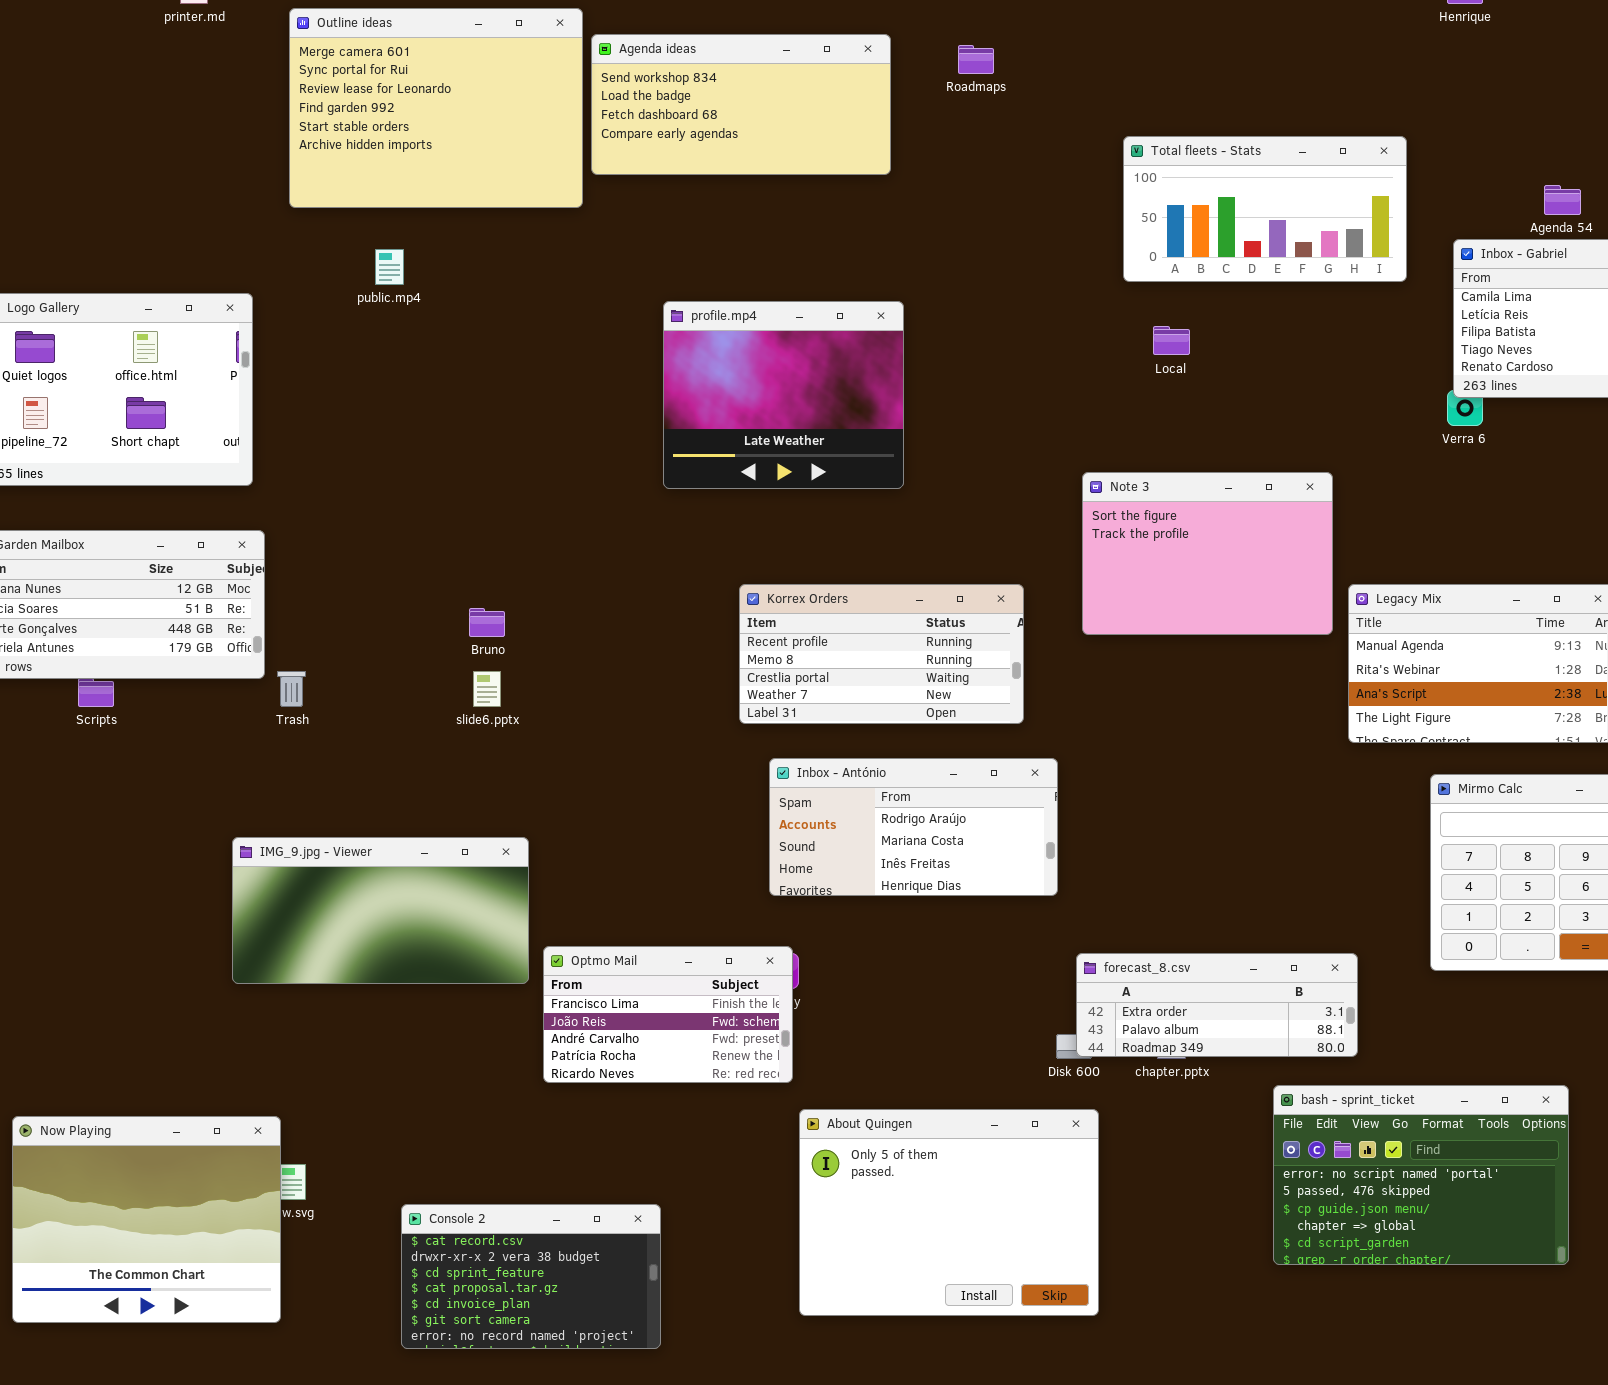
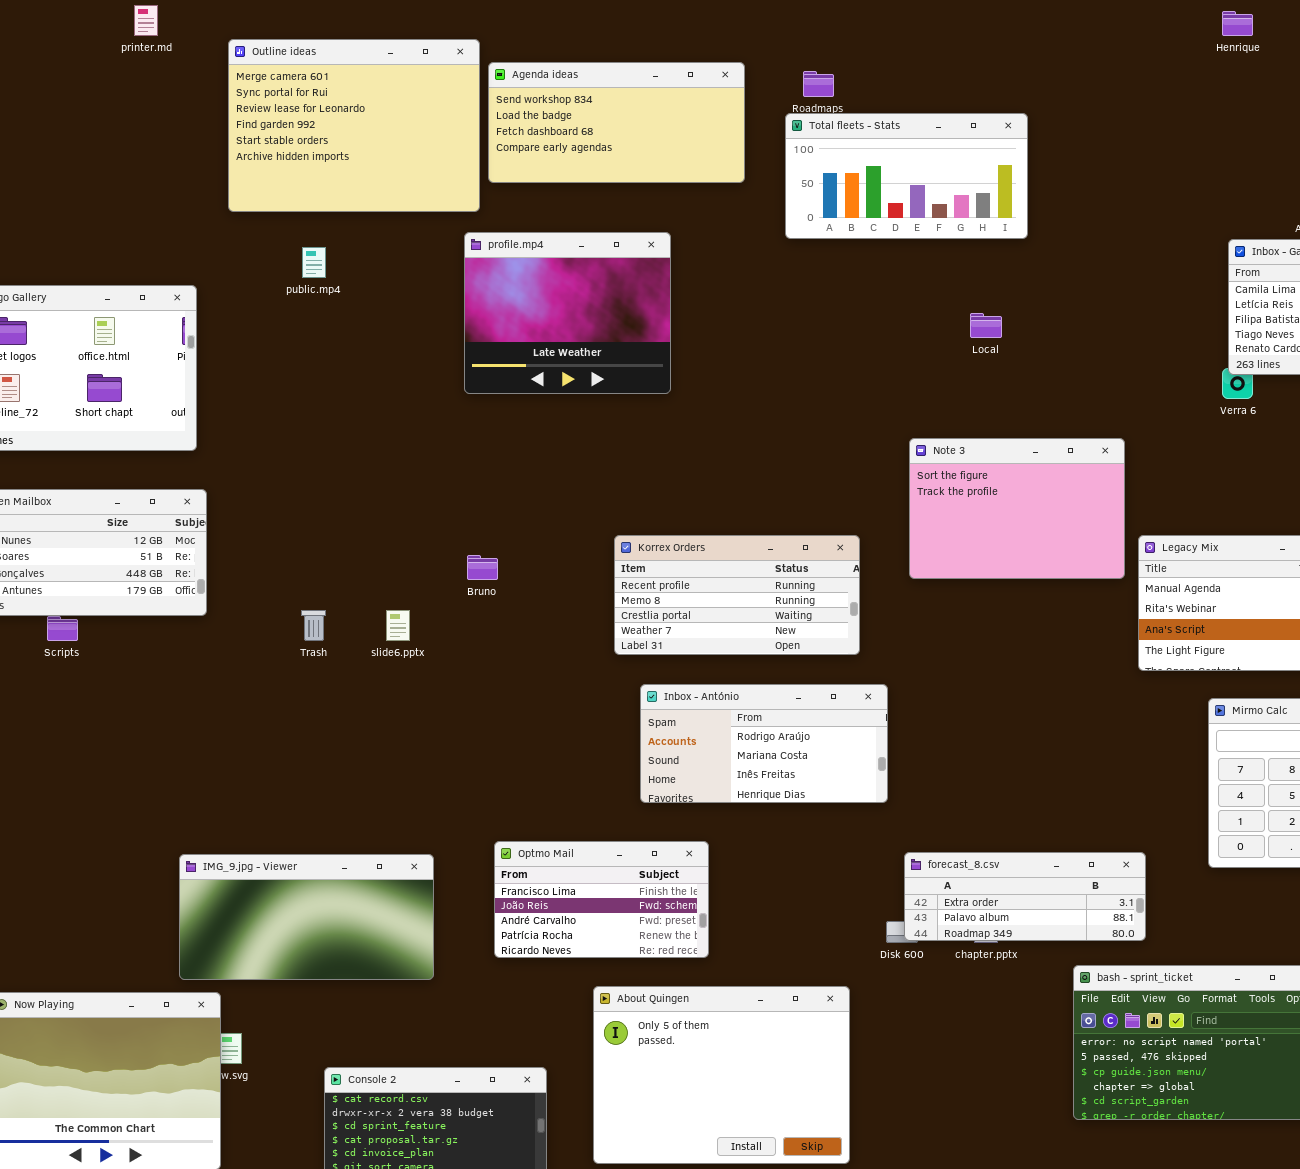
Total fleets - Stats: [1123,136,1407,282] -> [785,113,1028,239], moved
profile.mp4: [663,301,904,489] -> [464,232,671,394], moved
Bruno: [469,608,505,637] -> [467,555,498,580], moved
Trash: [277,671,306,707] -> [301,610,326,641], moved
IMG_9.jpg - Viewer: [232,837,529,984] -> [179,854,434,980], moved
Optmo Mail: [543,946,793,1083] -> [494,841,709,958], moved
About Quingen: [799,1109,1099,1316] -> [593,986,850,1164], moved

